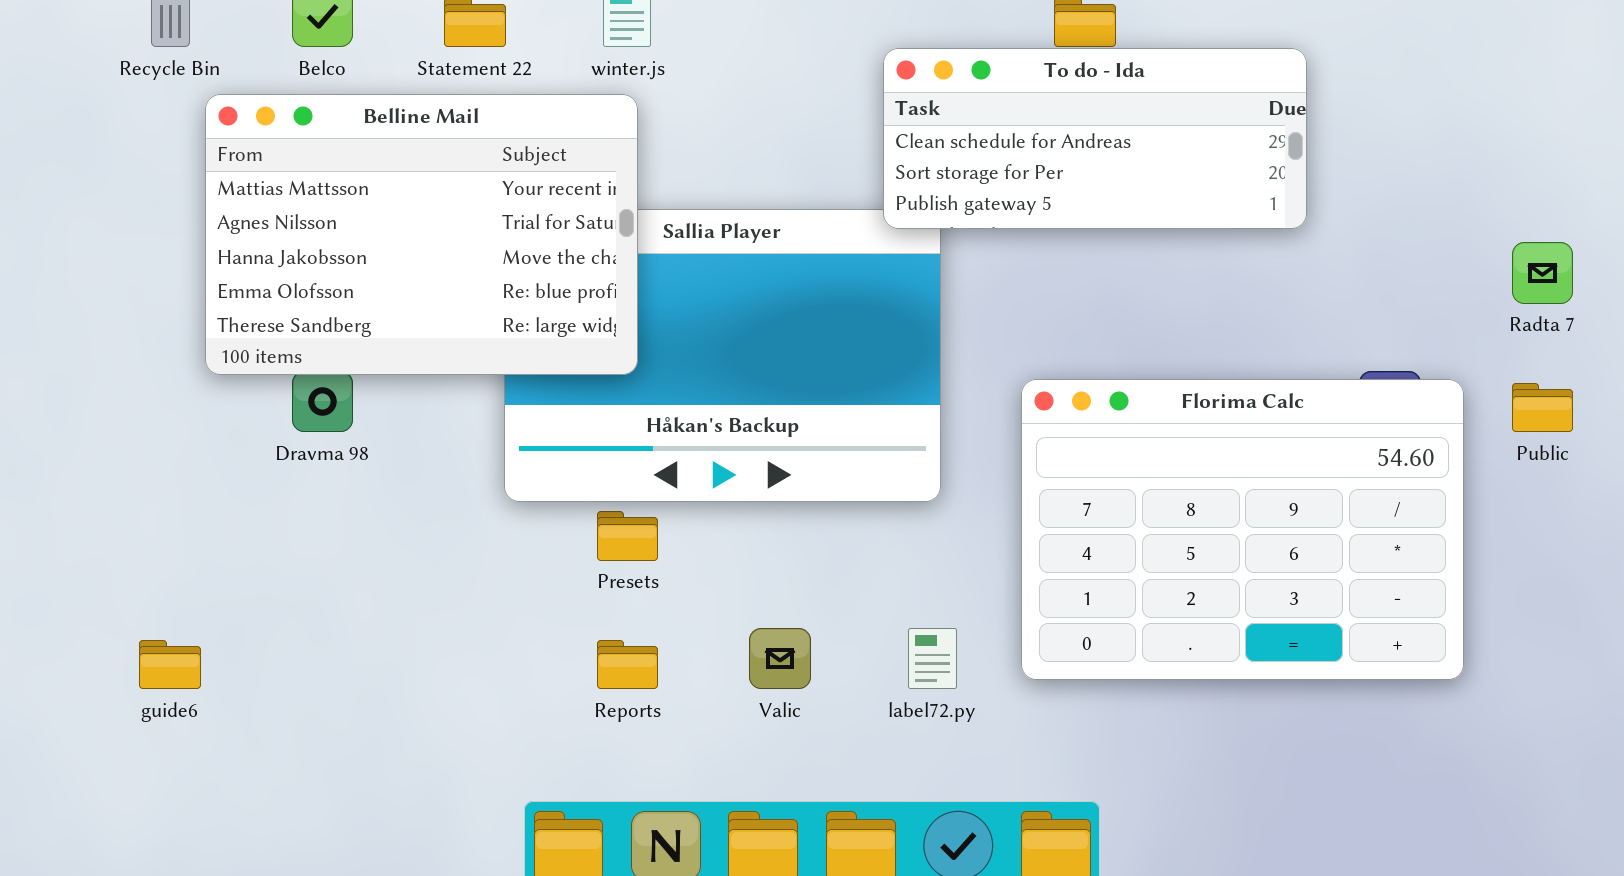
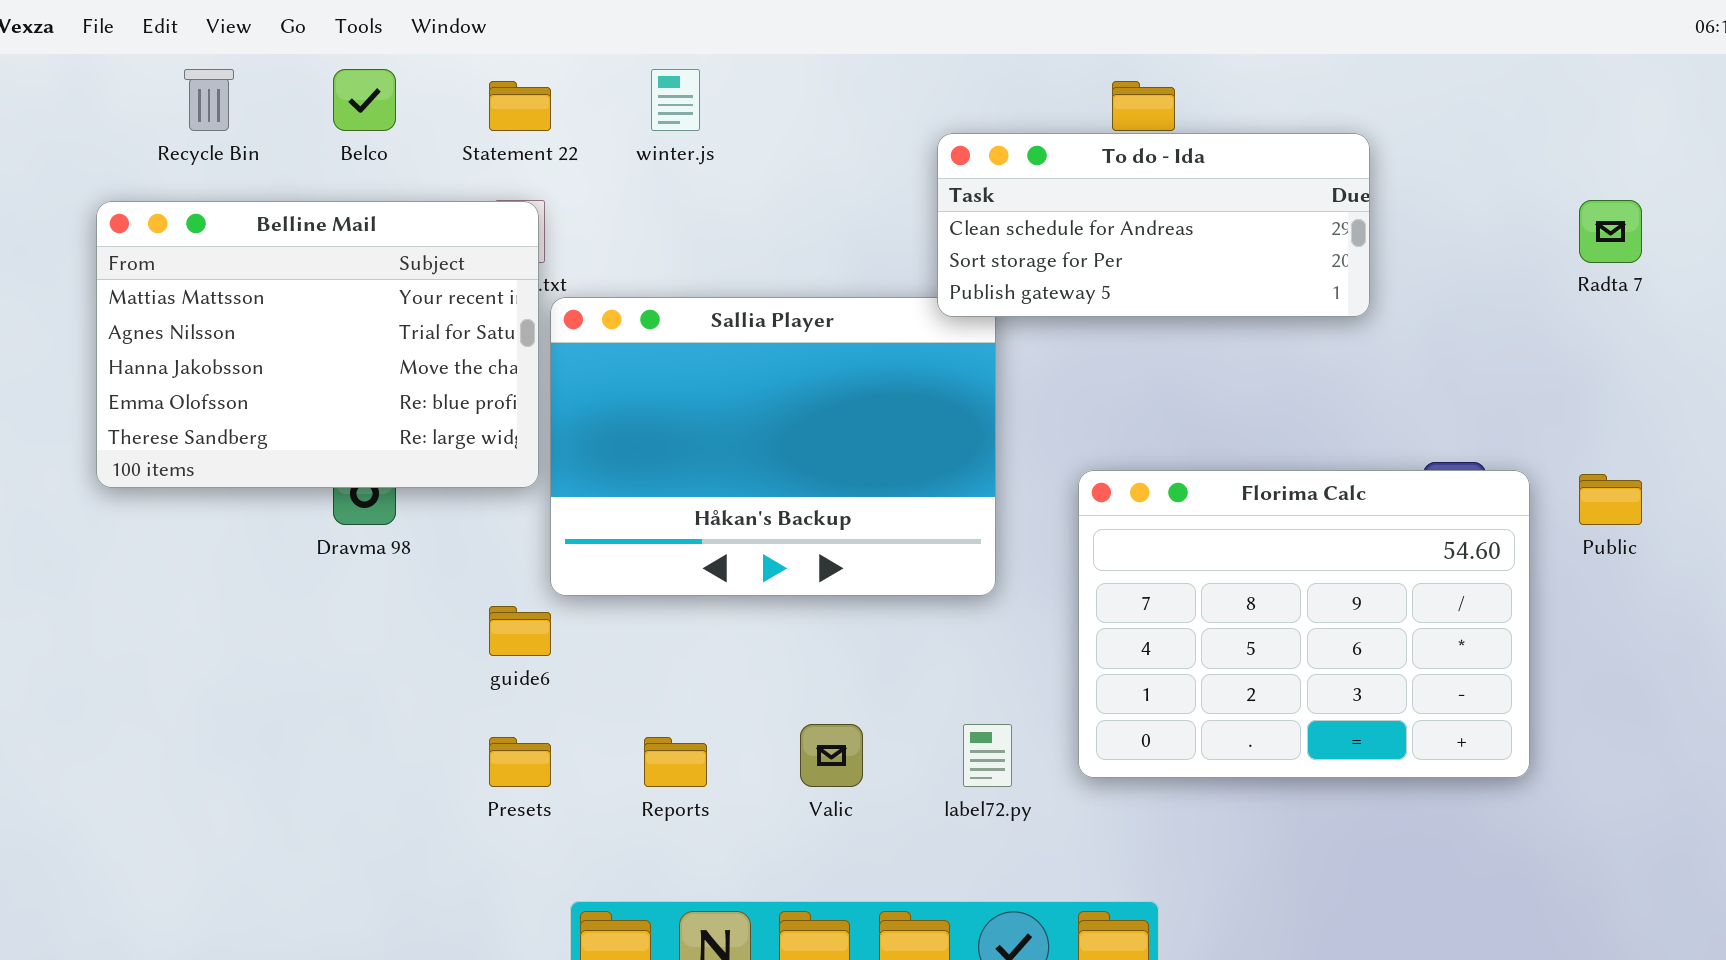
Belline Mail: [205,94,638,375] -> [96,201,539,488], moved
Radta 7: [1512,242,1573,304] -> [1579,200,1642,263], moved
Presets: [597,511,658,561] -> [489,737,551,787], moved
guide6: [139,640,201,689] -> [489,606,551,656], moved

